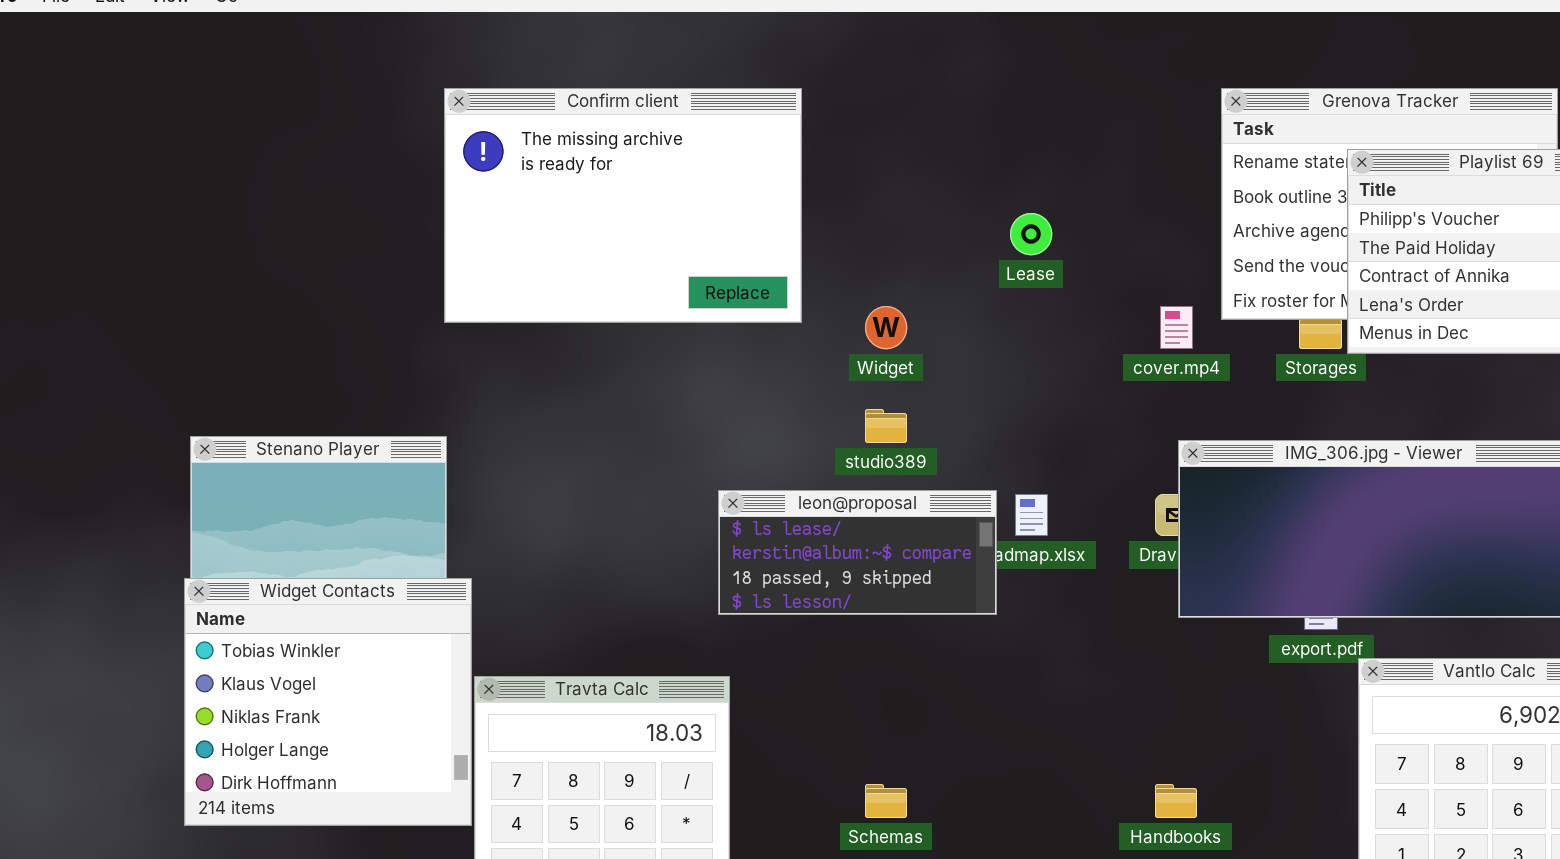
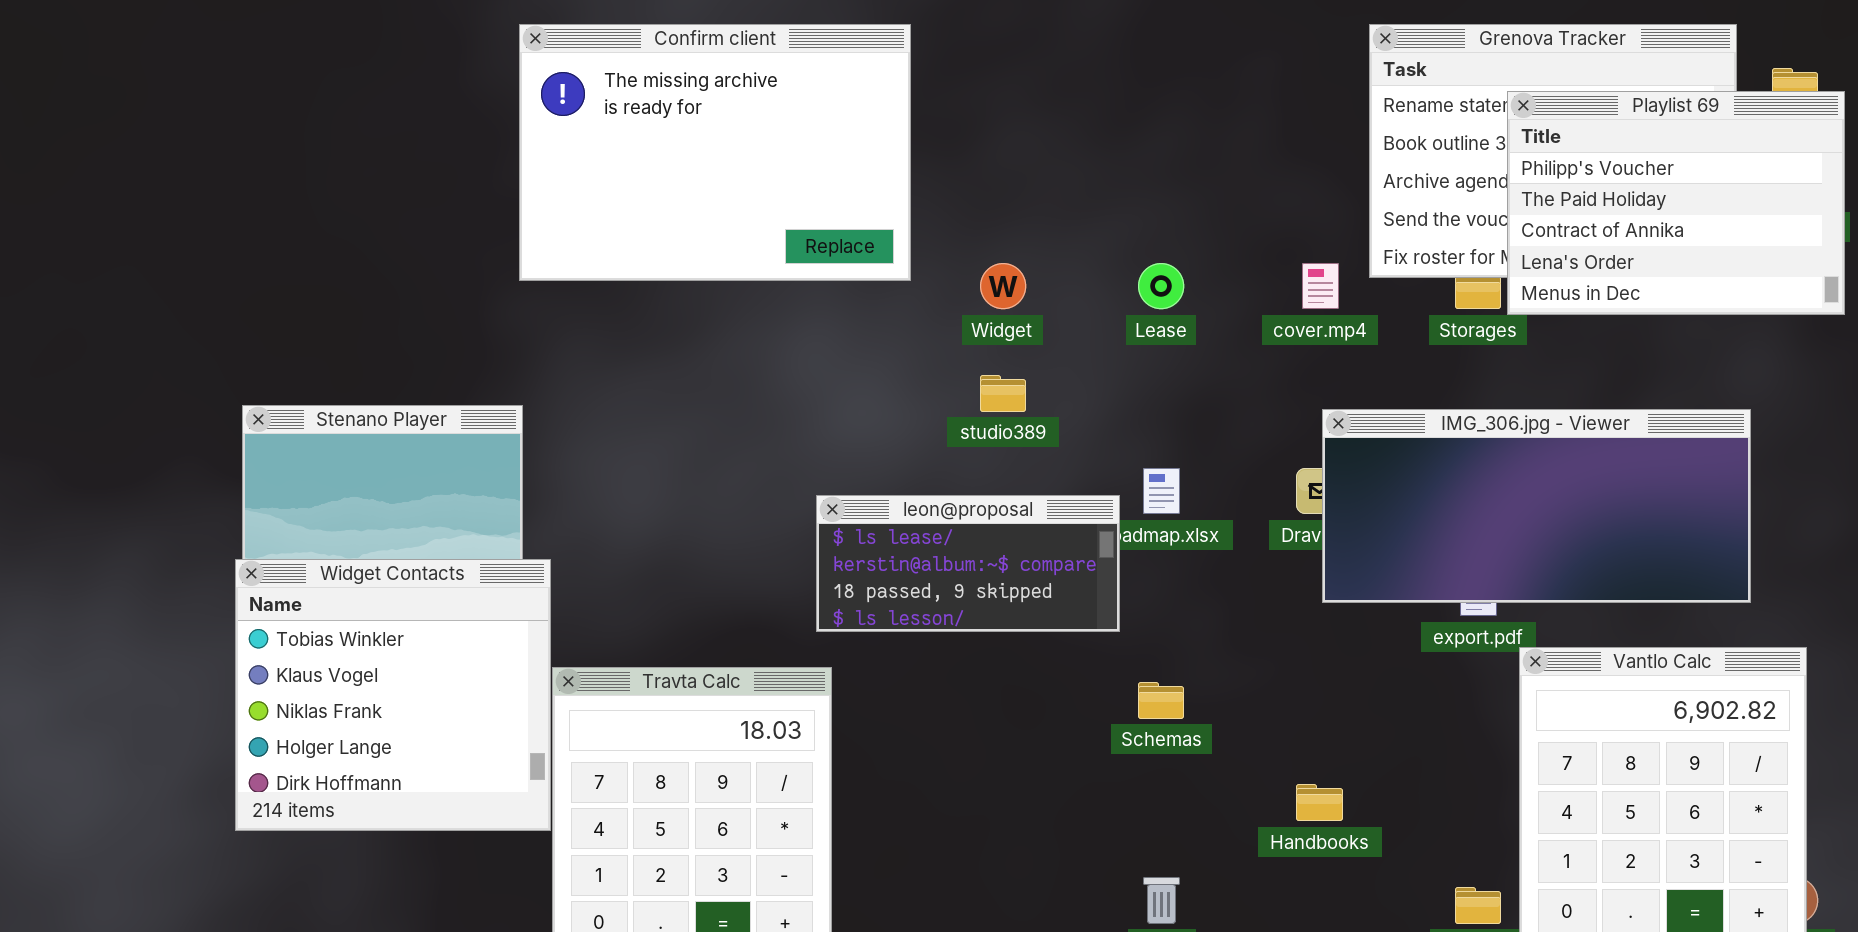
Lease: [1010,213,1052,255] -> [1138,263,1184,309], moved
leon@proposal: [718,490,997,615] -> [816,495,1120,632], moved
Schemas: [865,784,907,818] -> [1138,682,1184,719], moved

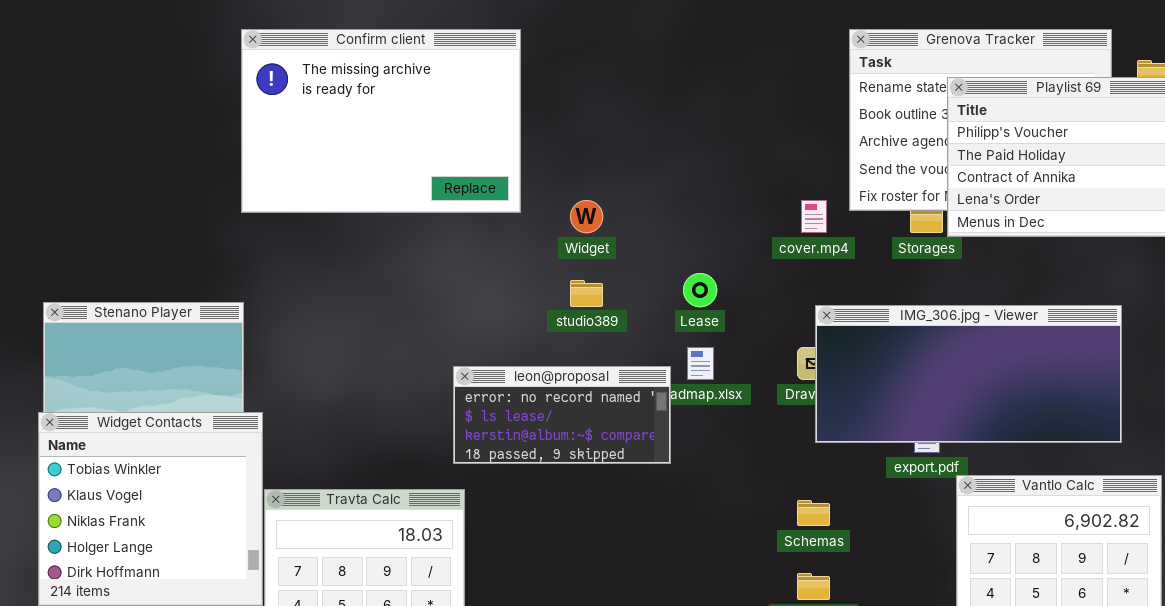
Lease: [1138,263,1184,309] -> [683,273,717,307], moved
leon@proposal: [816,495,1120,632] -> [453,366,671,464], scrolled up 1 row
Schemas: [1138,682,1184,719] -> [797,500,830,526], moved

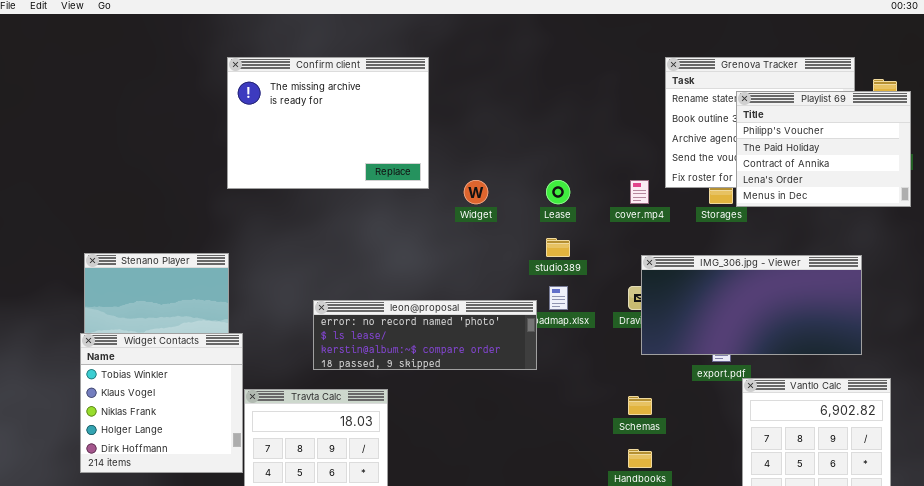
Lease: [683,273,717,307] -> [546,180,570,204], moved
studio389: [570,280,603,307] -> [546,238,570,257], moved
leon@proposal: [453,366,671,464] -> [313,300,537,370], resized

